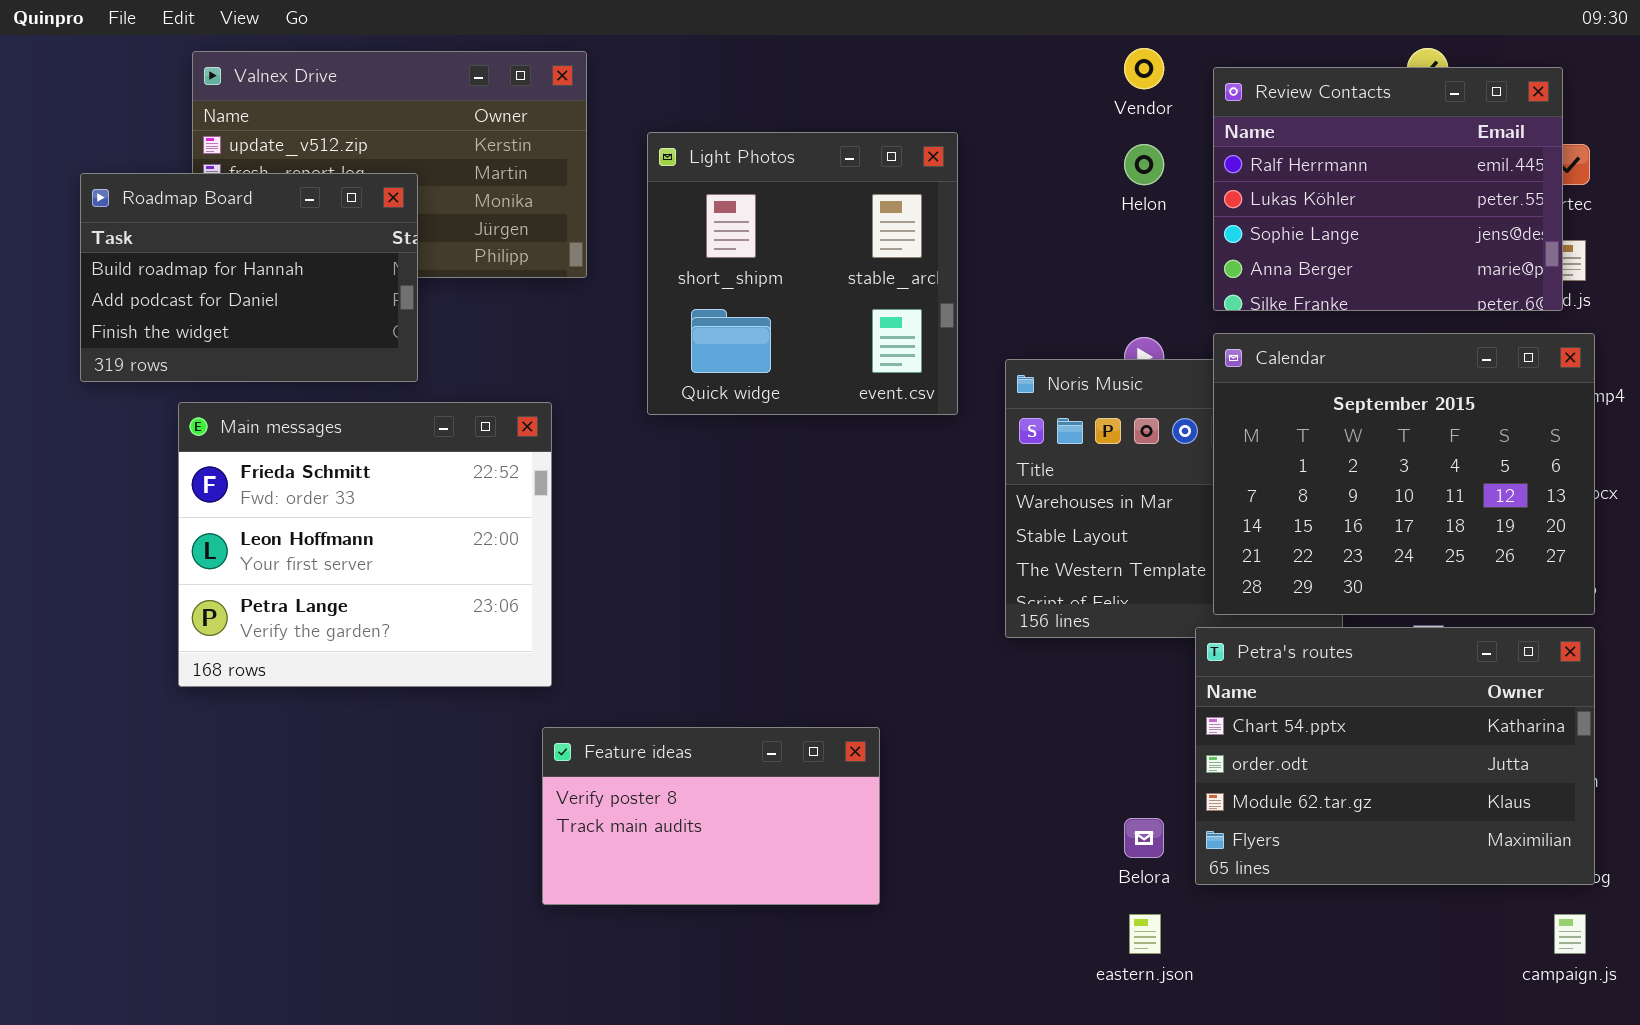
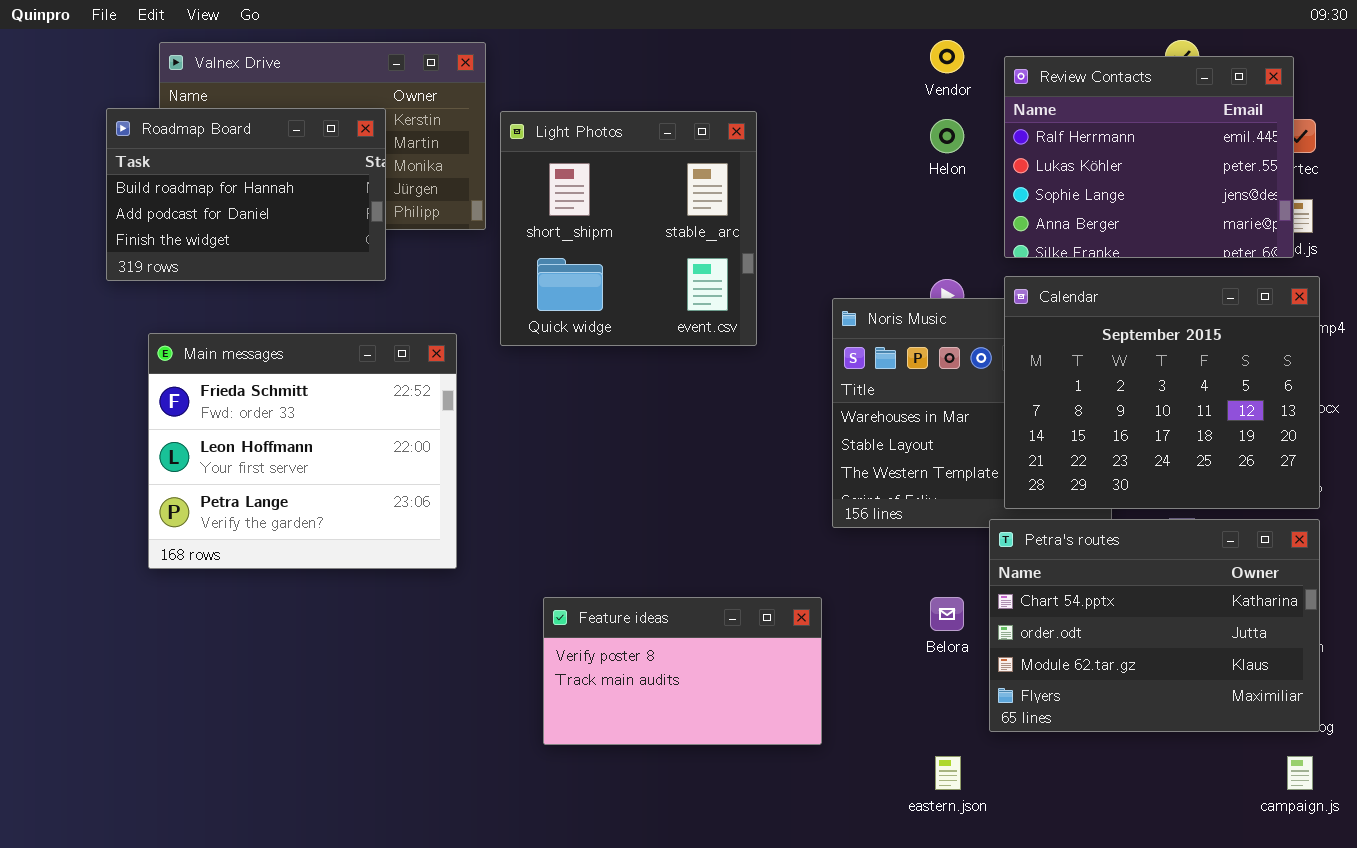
Light Photos: [647,132,958,415] -> [500,111,757,346], moved
Roadmap Board: [80,173,418,382] -> [106,108,386,281], moved
Feature ideas: [542,727,880,905] -> [543,597,822,745], moved
Belora: [1124,818,1164,858] -> [930,597,964,631], moved

